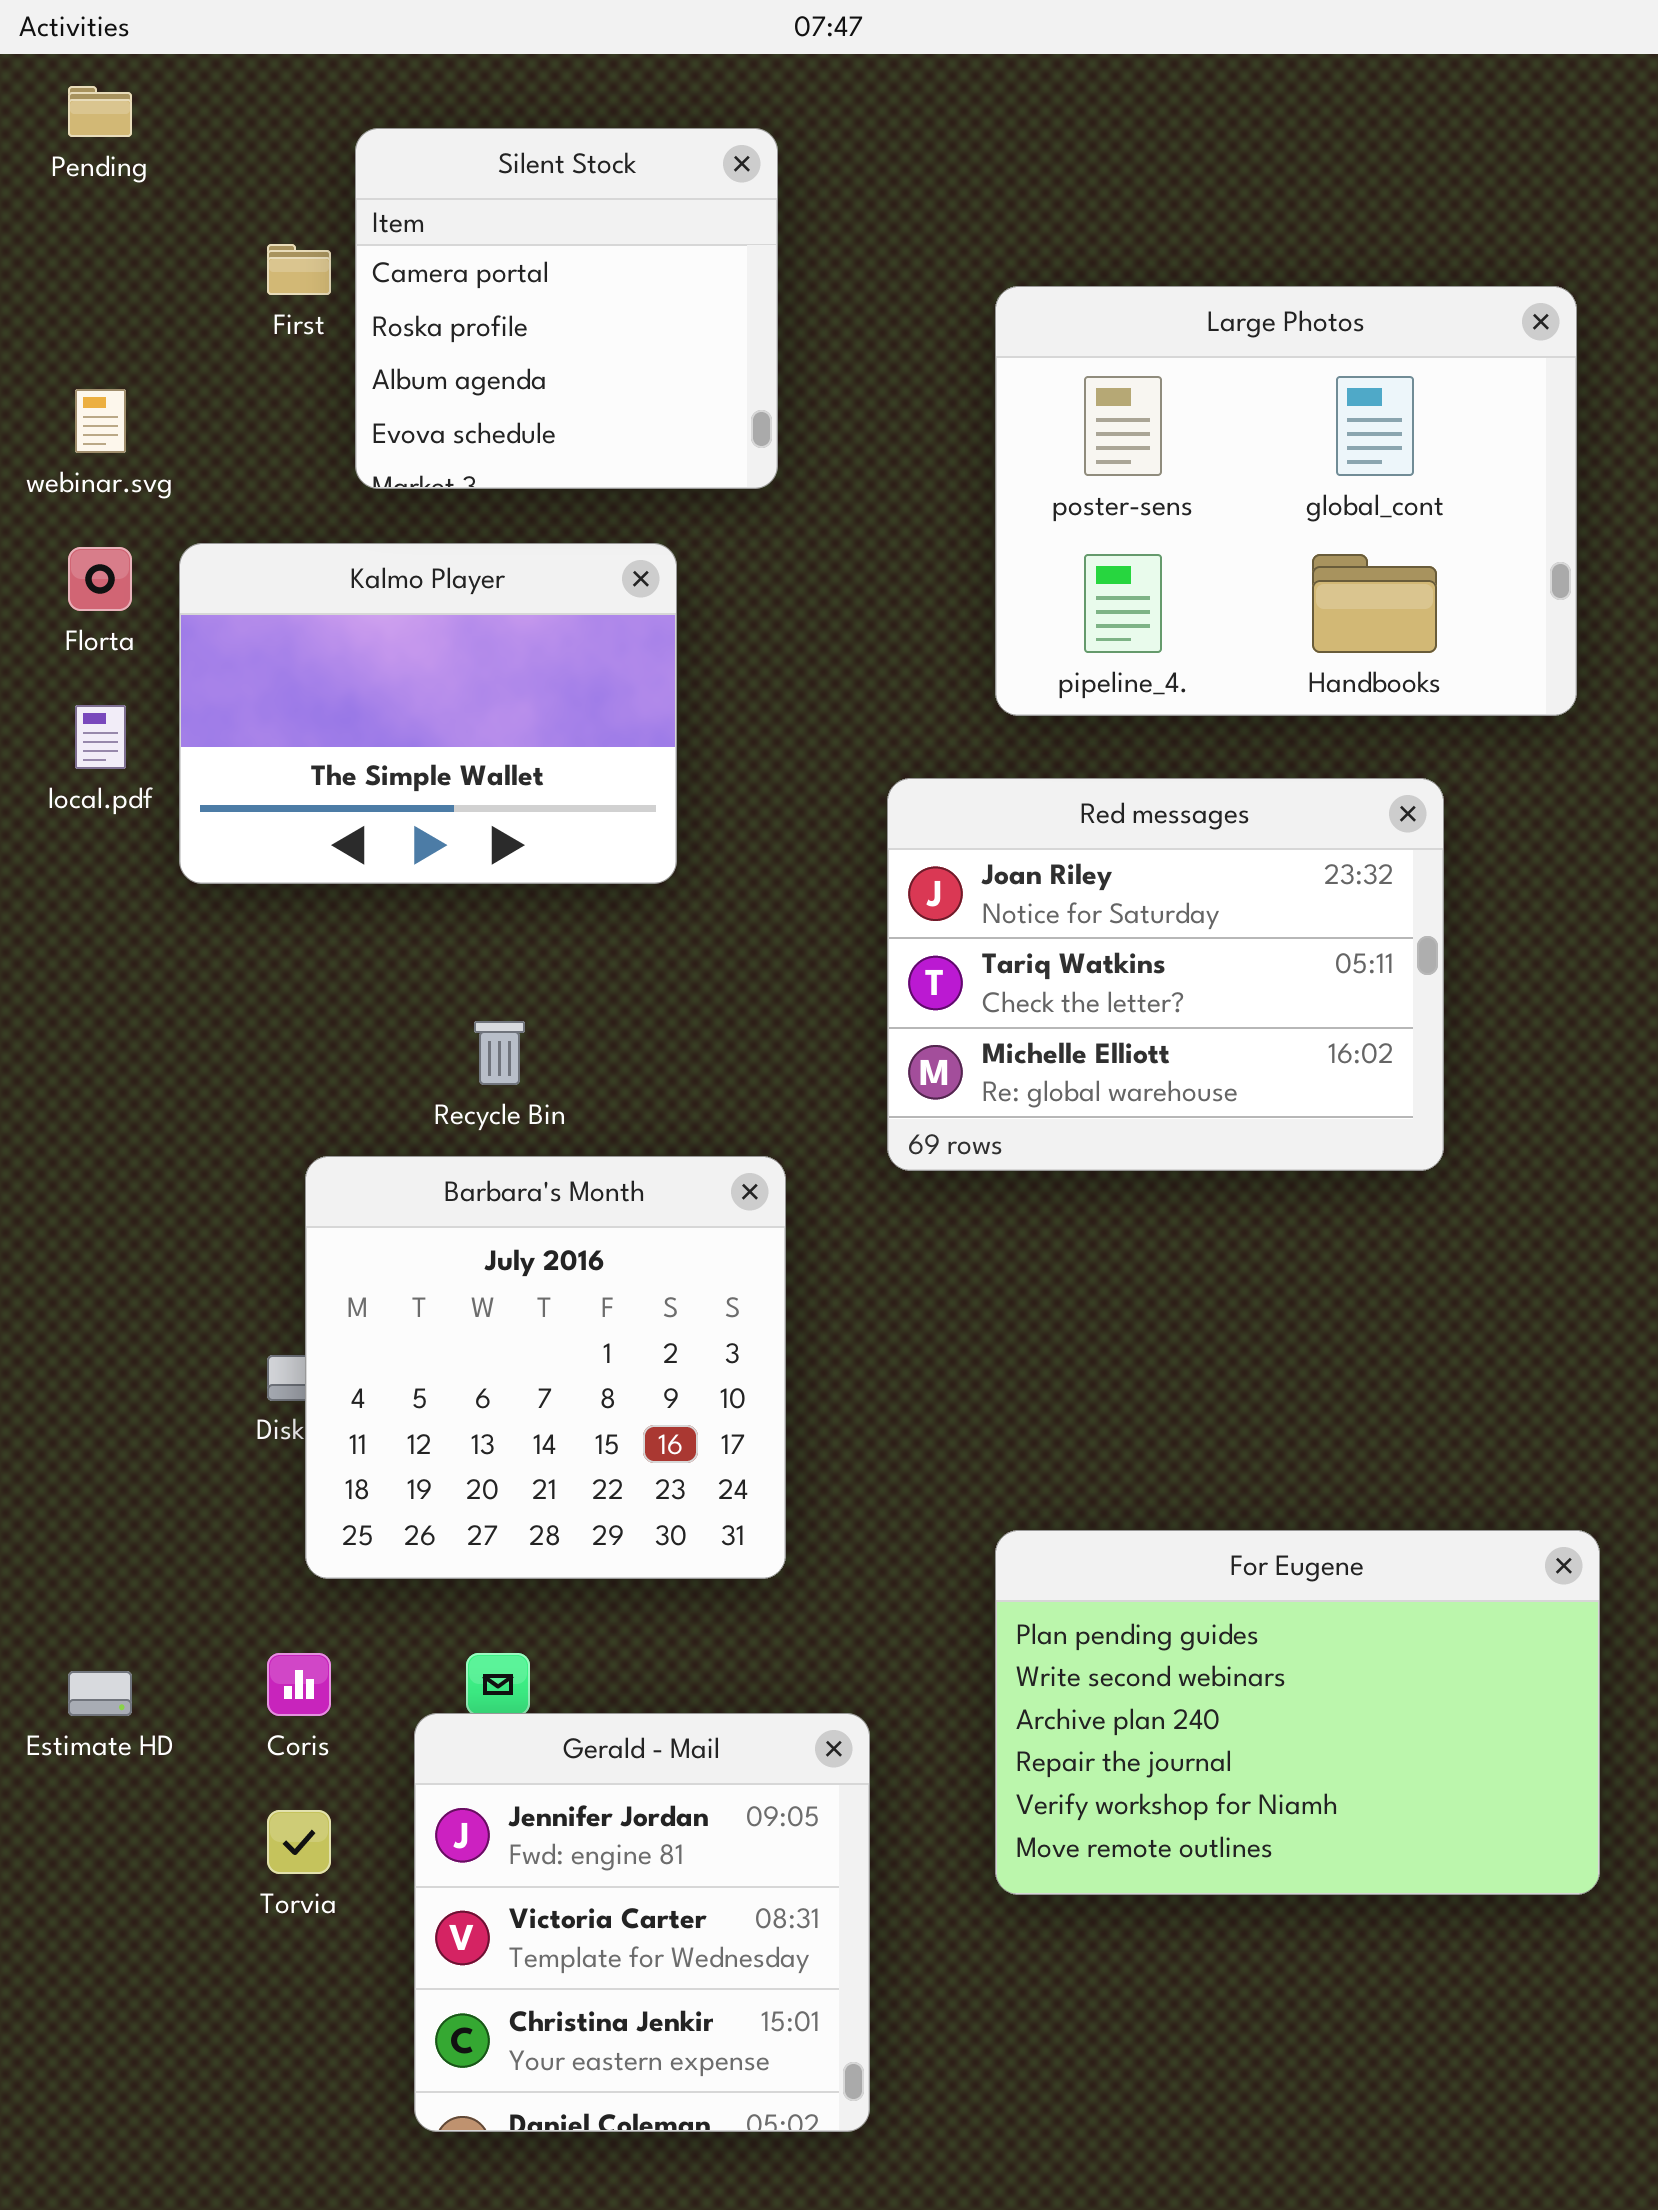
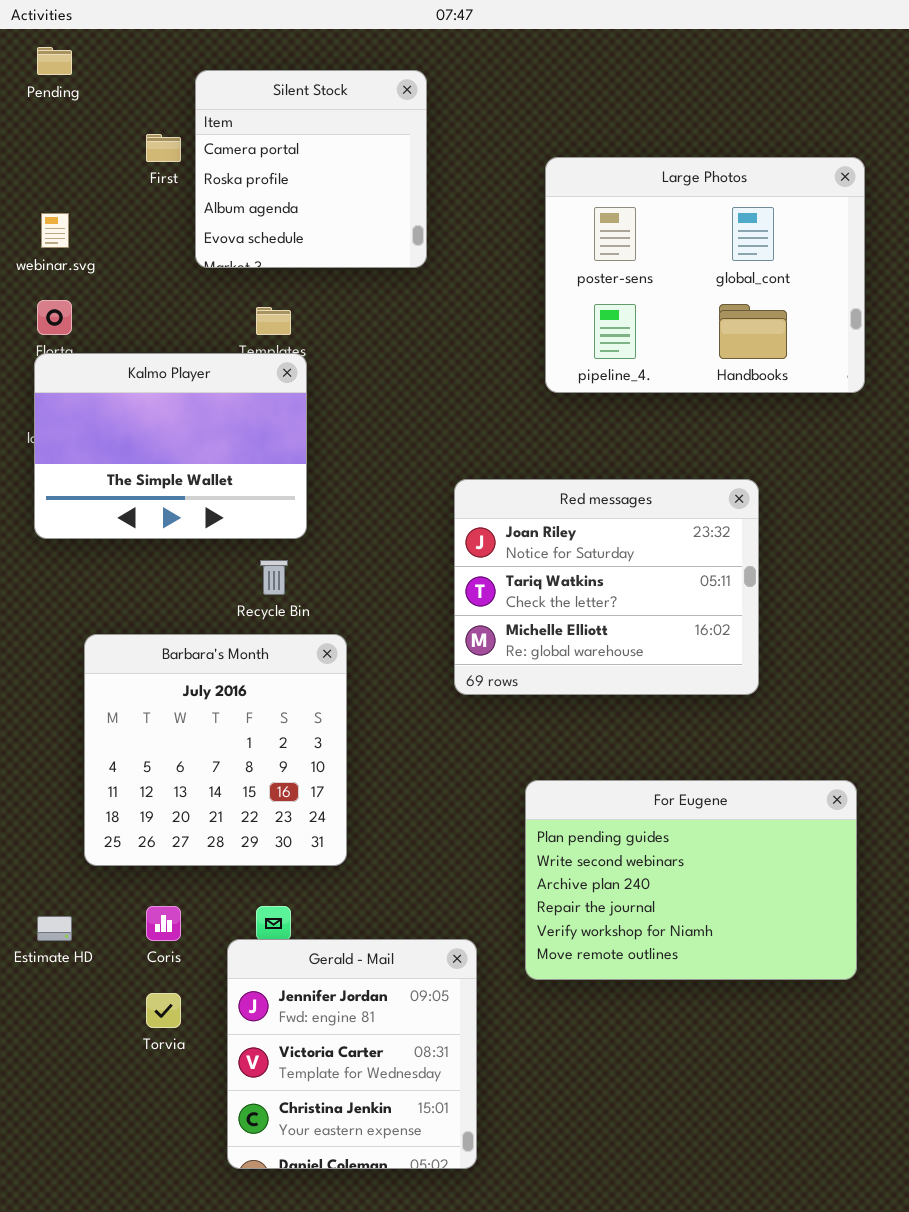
Kalmo Player: [179,543,677,884] -> [34,353,307,539], moved
Red messages: [887,778,1444,1171] -> [454,479,759,695], moved
Barbara's Month: [305,1156,786,1579] -> [84,634,347,866], moved
For Eugene: [995,1530,1600,1895] -> [525,780,857,980], moved

